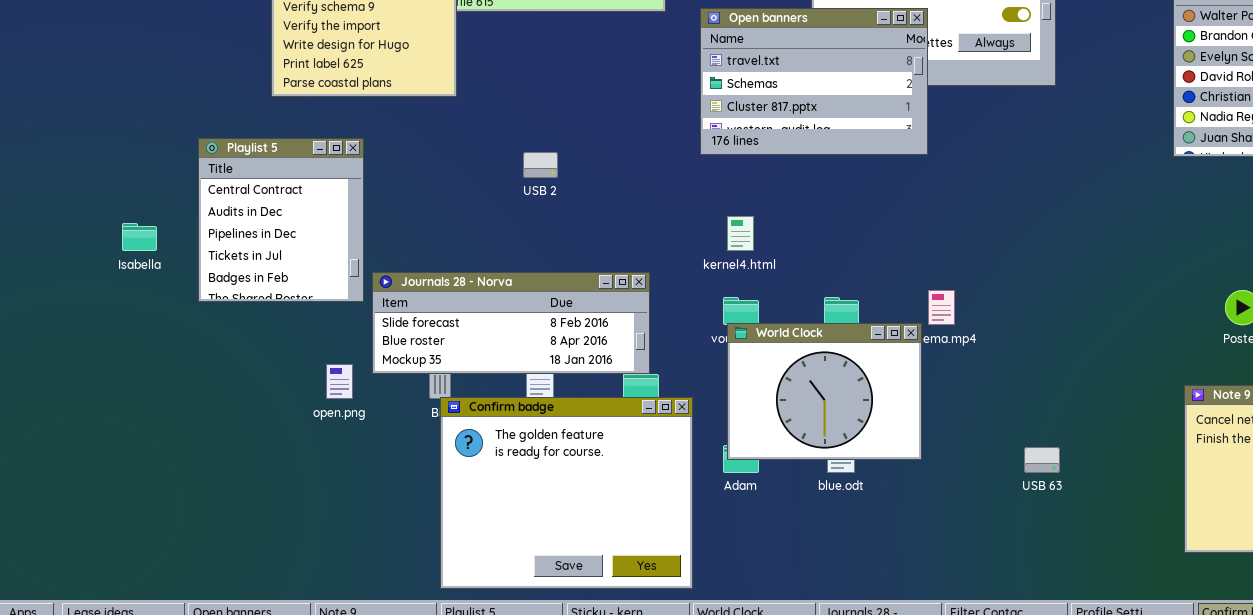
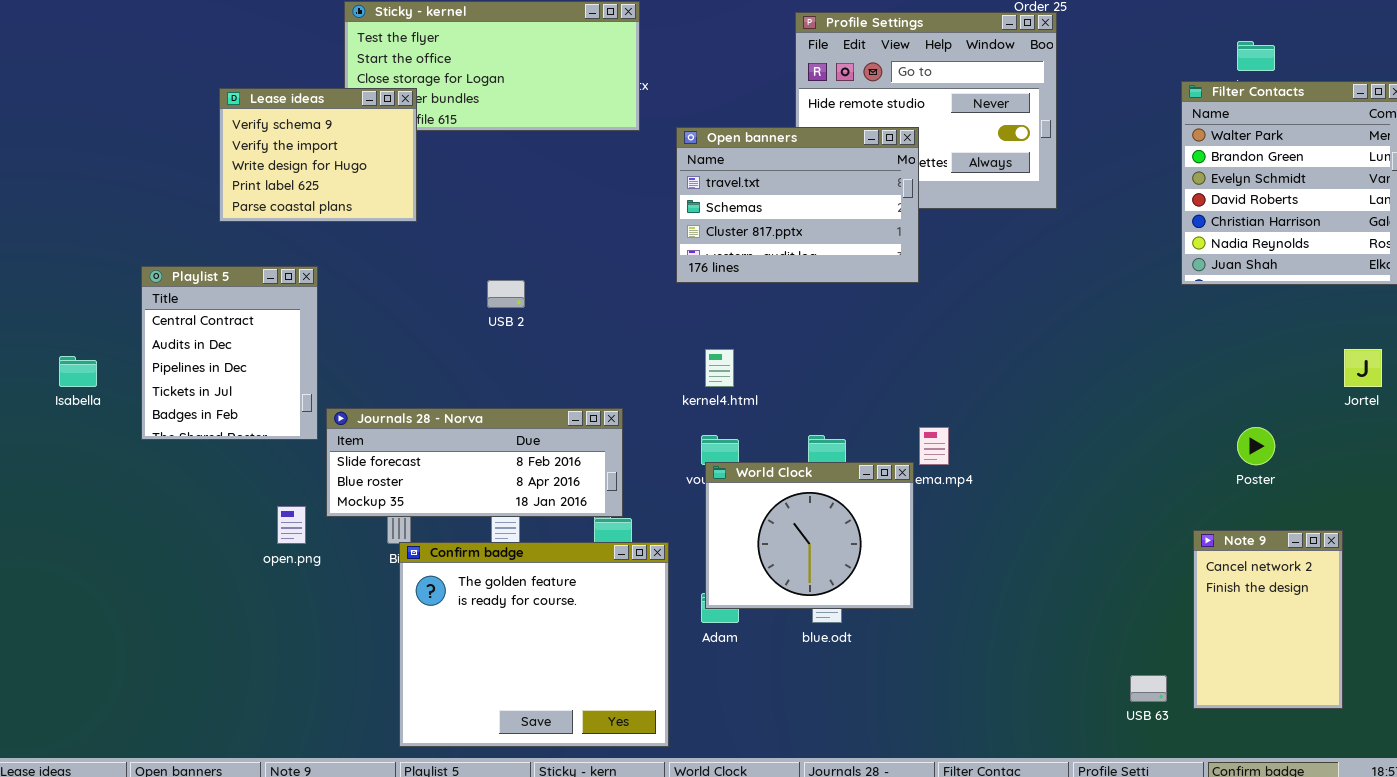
USB 63: [1024,447,1060,473] -> [1130,675,1167,702], moved

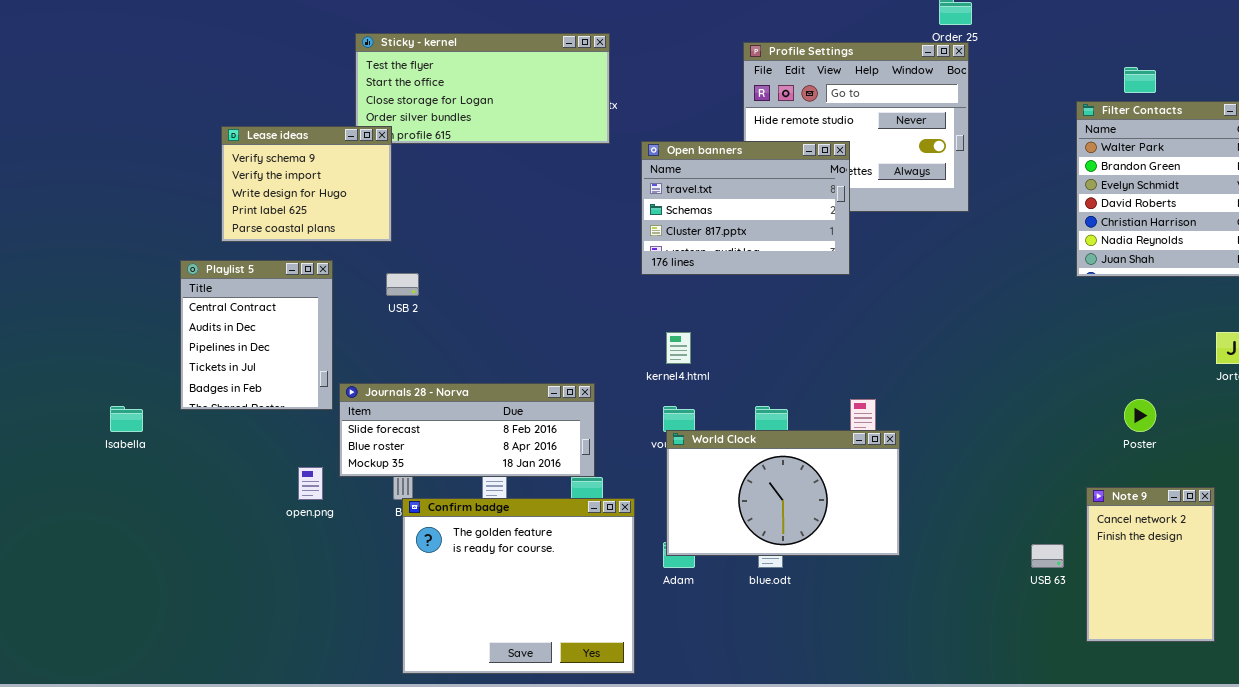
Lease ideas: [219,88,417,222] -> [221,126,392,242], moved
USB 2: [487,280,525,308] -> [386,273,419,296], moved
Isabella: [59,356,97,387] -> [110,406,143,432], moved
World Clock: [705,462,914,609] -> [666,430,900,556], resized
USB 63: [1130,675,1167,702] -> [1031,544,1064,568], moved

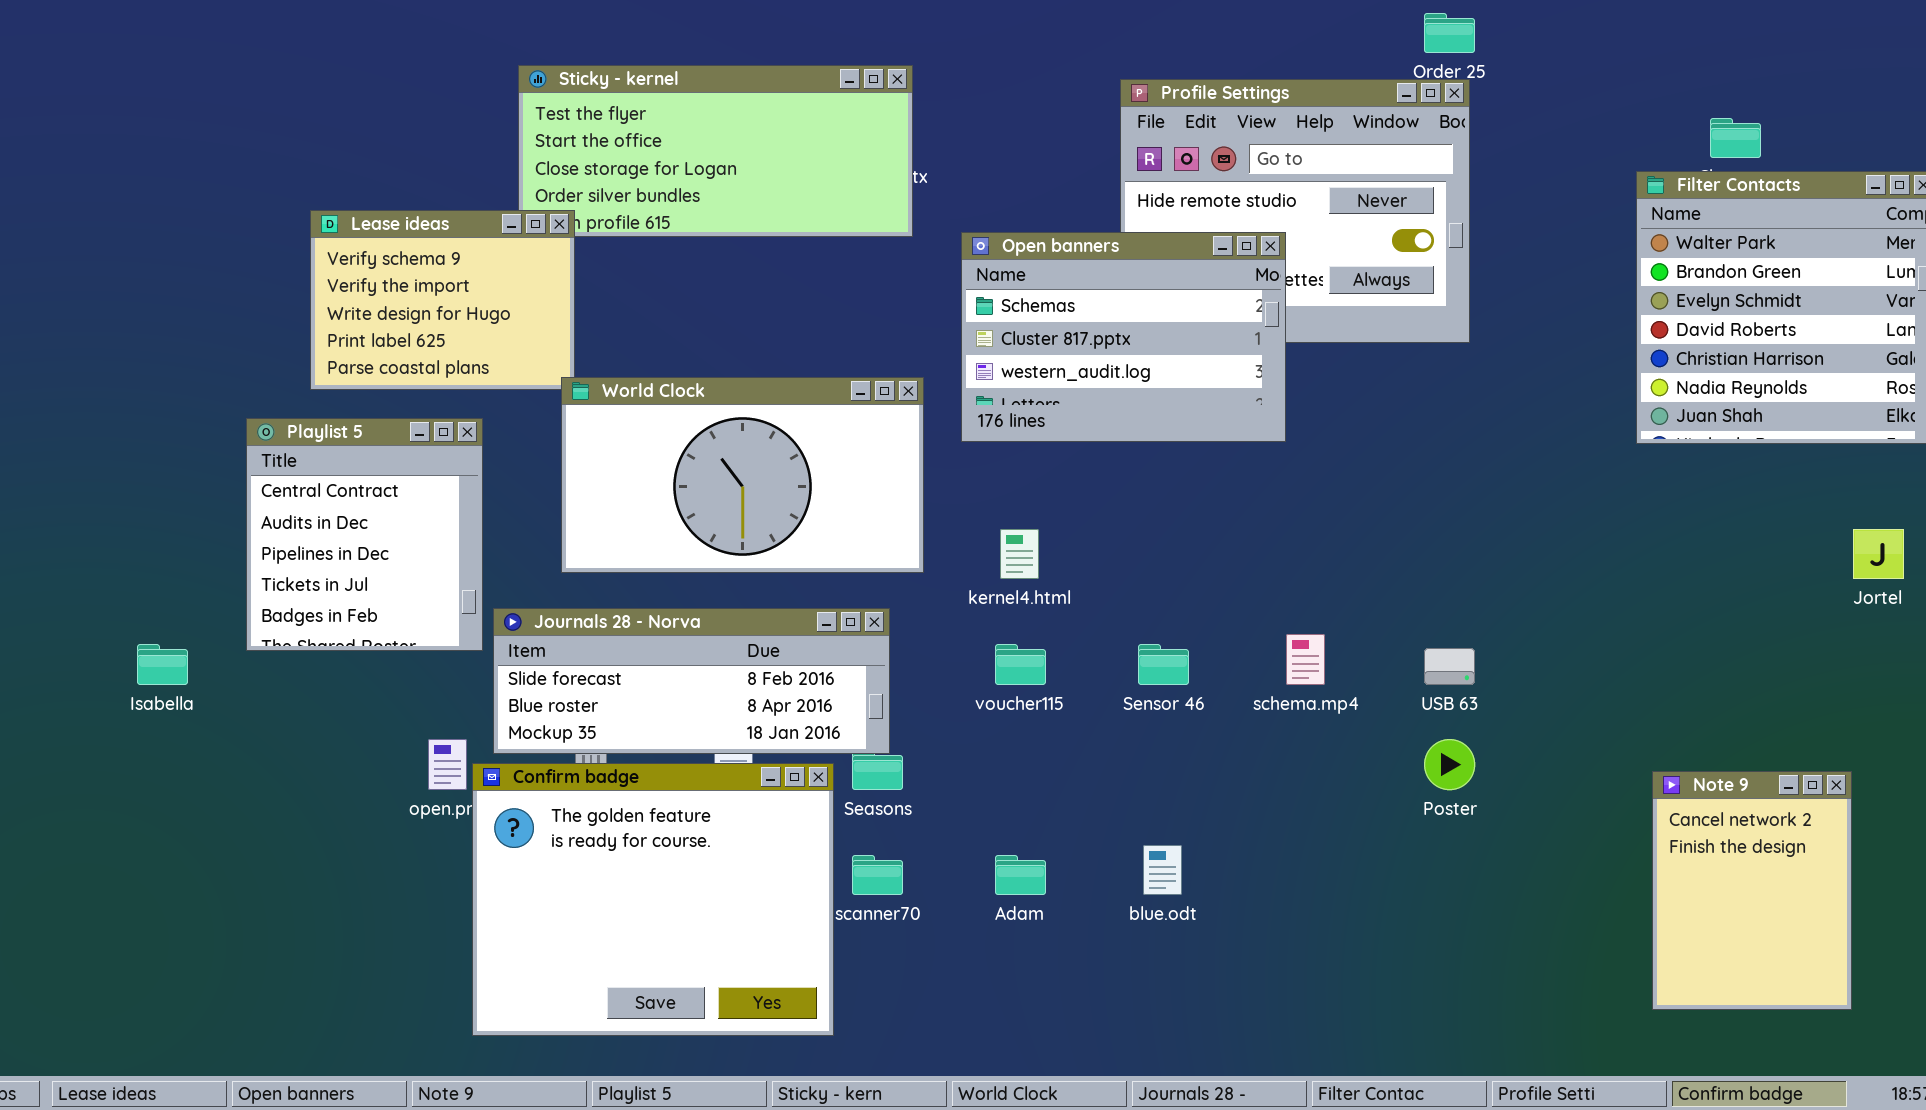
Open banners: [641,141,850,275] -> [961,232,1286,442], scrolled down 1 row
Poster: [1124,399,1156,432] -> [1424,739,1475,790], moved
World Clock: [666,430,900,556] -> [561,377,924,573], moved
Confirm badge: [402,498,635,674] -> [472,763,834,1036], moved
USB 63: [1031,544,1064,568] -> [1424,648,1475,685], moved

